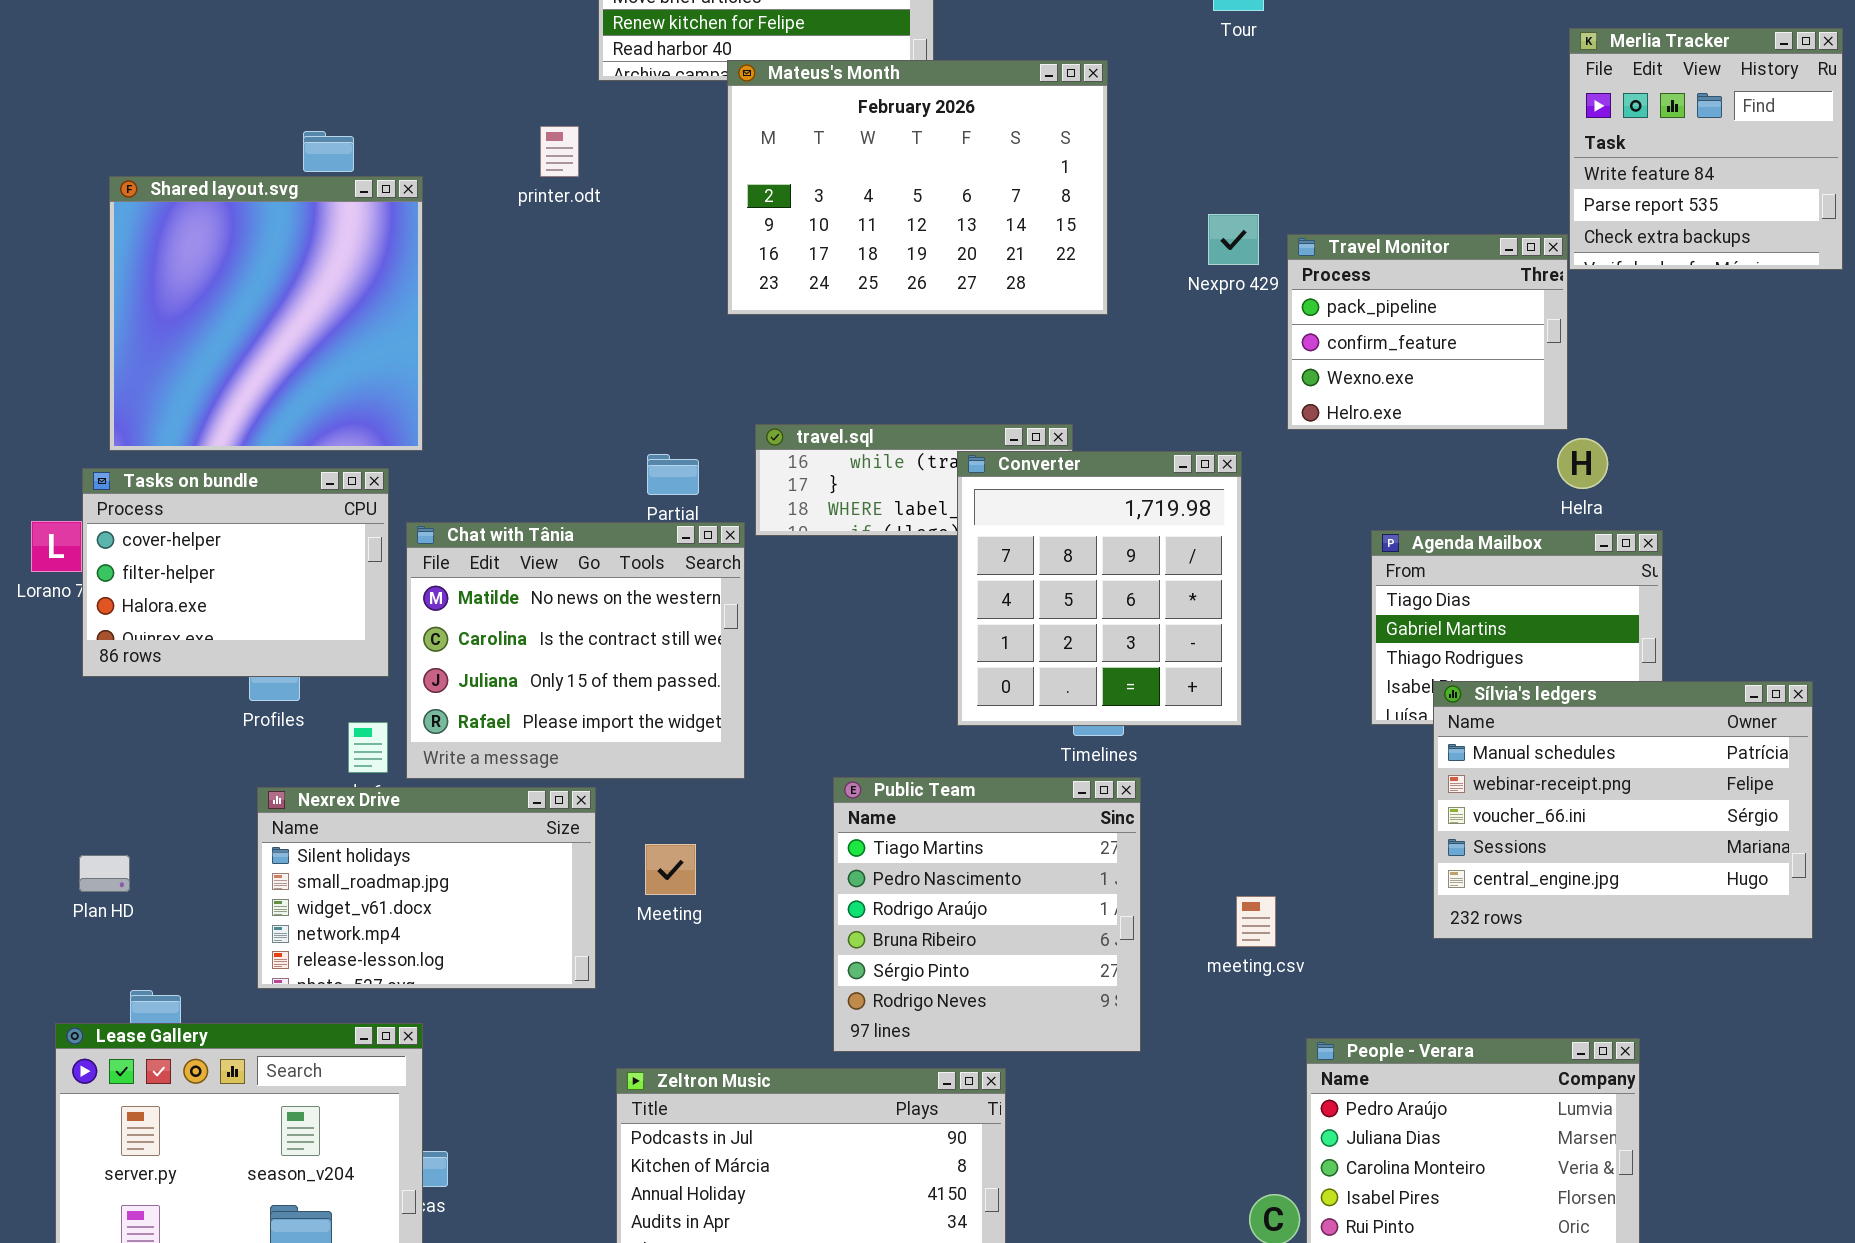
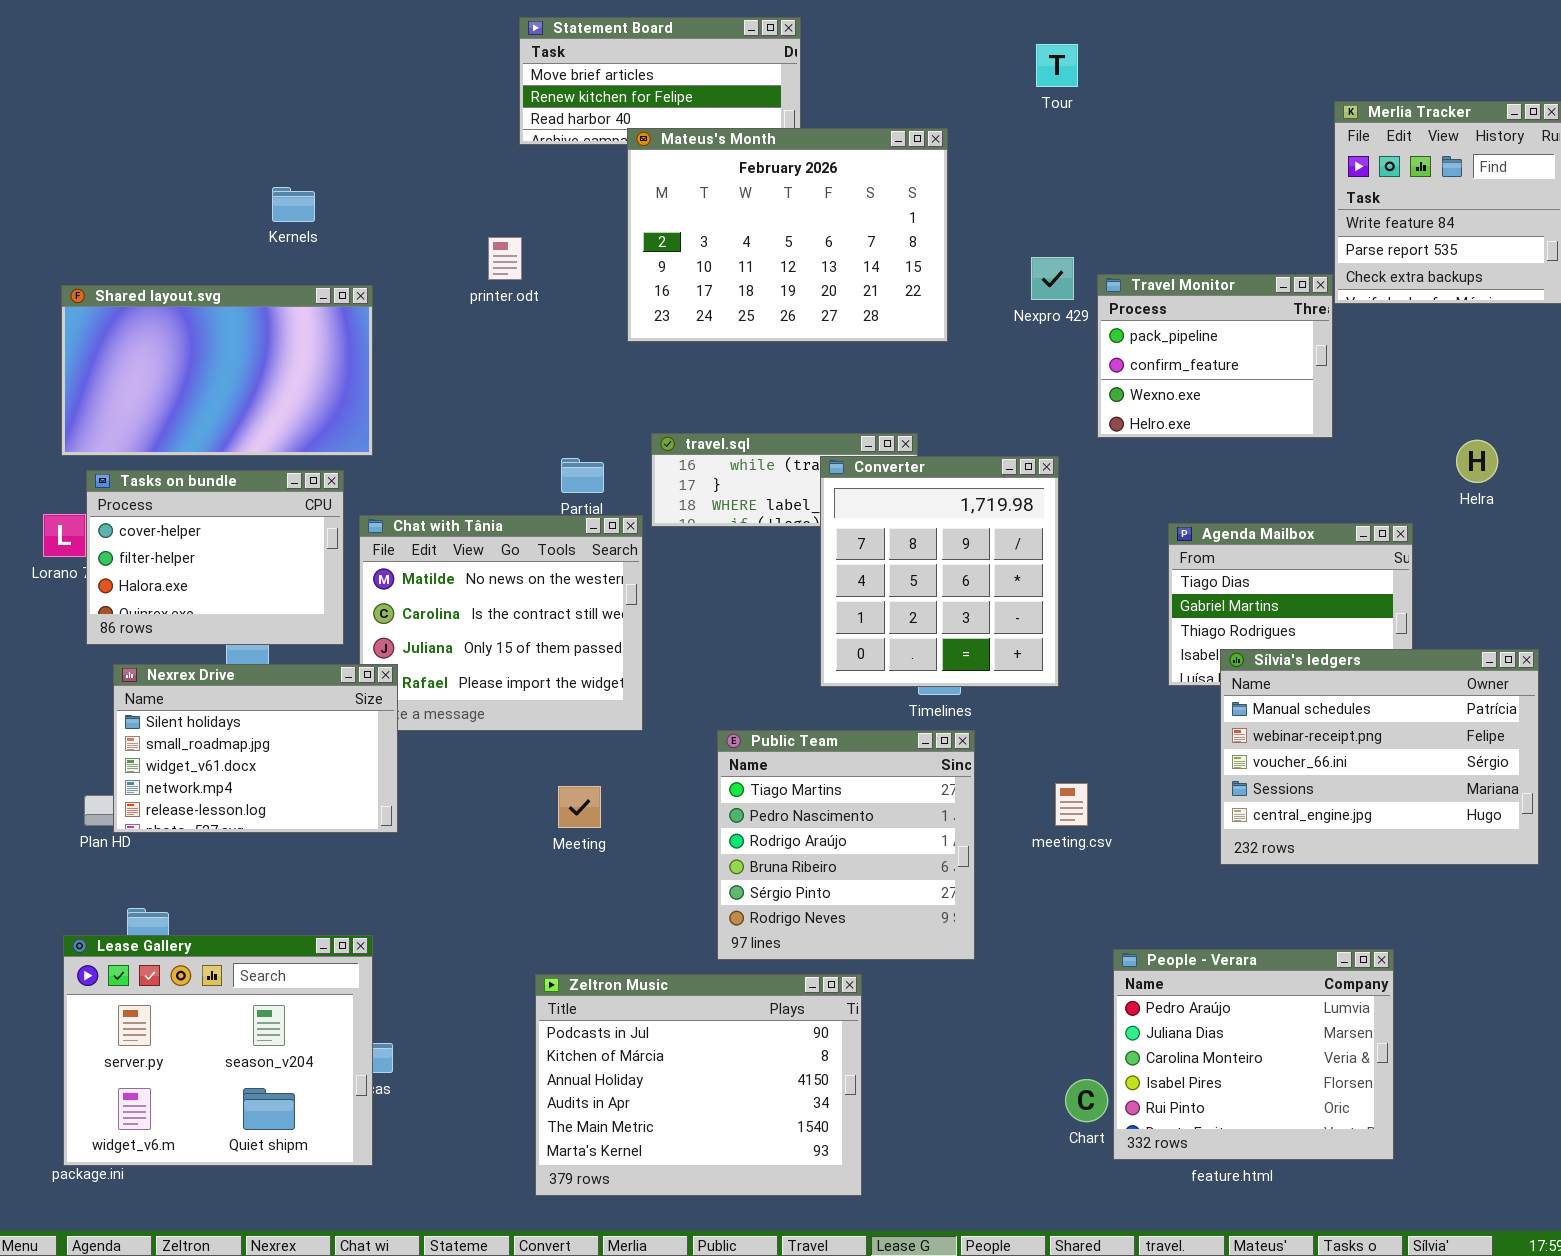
printer.odt: [540,126,579,177] -> [488,237,522,280], moved
Shared layout.svg: [109,176,423,451] -> [61,285,373,456], resized
Helra: [1557,438,1608,489] -> [1456,440,1498,483], moved
Nexrex Drive: [257,787,596,989] -> [113,664,398,833], moved
meeting.csv: [1236,896,1276,947] -> [1055,783,1088,826], moved

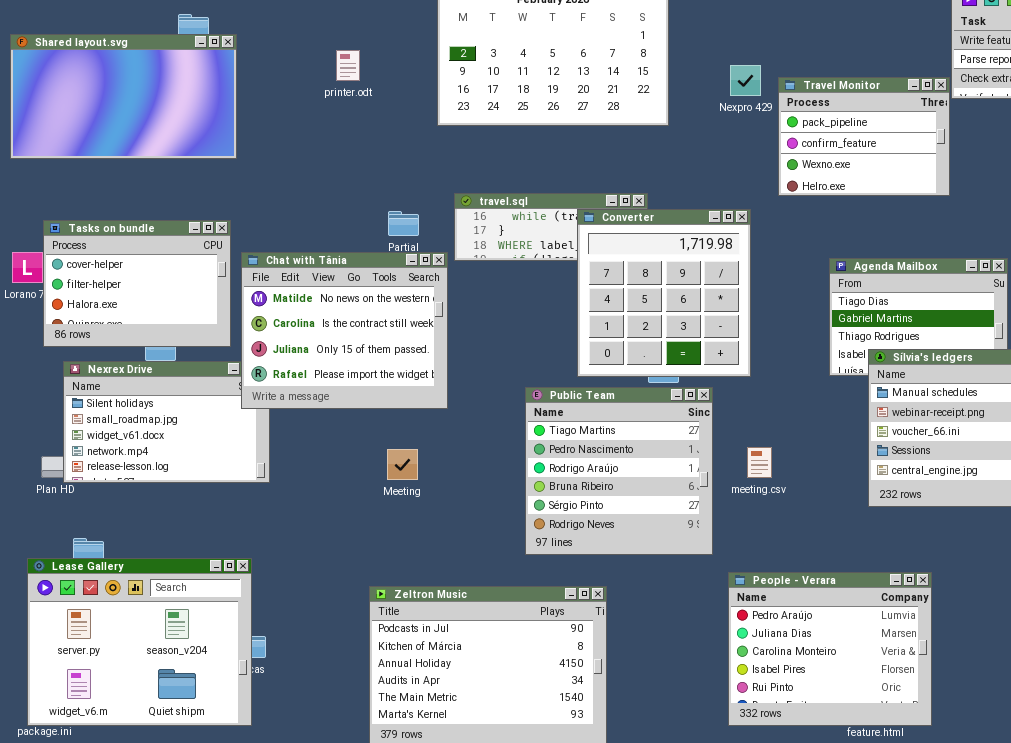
Shared layout.svg: [61,285,373,456] -> [10,34,237,159], moved
Chat with Tânia: [359,515,643,731] -> [241,252,448,409], raised
Public Team: [717,730,975,960] -> [525,387,713,555], moved
People - Verara: [1113,949,1394,1160] -> [728,572,932,726], moved

